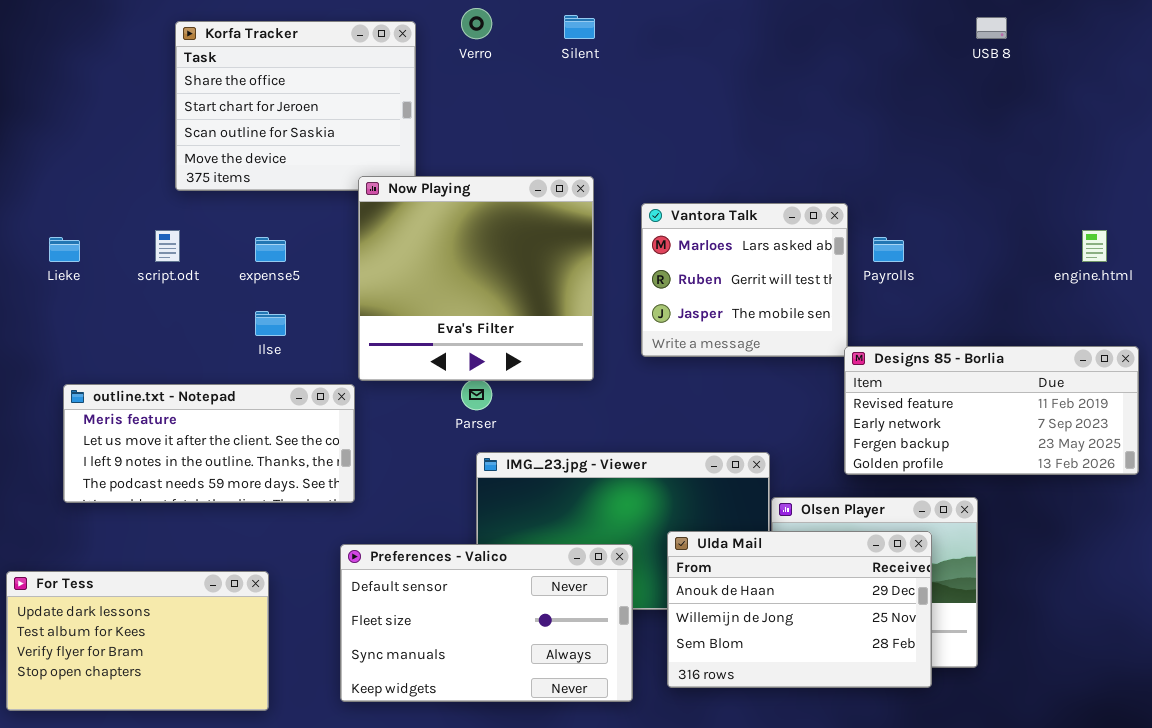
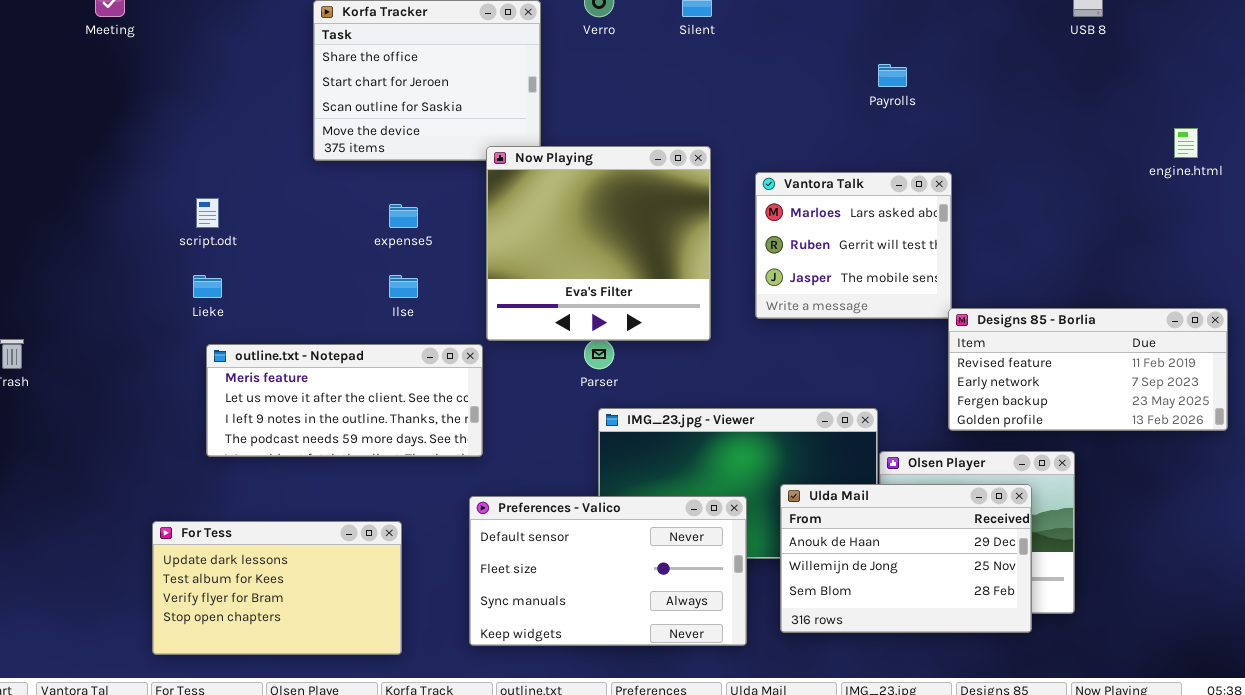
script.odt: [155,230,180,262] -> [196,198,219,228], moved
engine.html: [1082,230,1107,262] -> [1174,128,1198,158], moved
Lieke: [49,237,80,262] -> [193,275,222,298], moved
Payrolls: [873,237,904,262] -> [878,64,907,87], moved

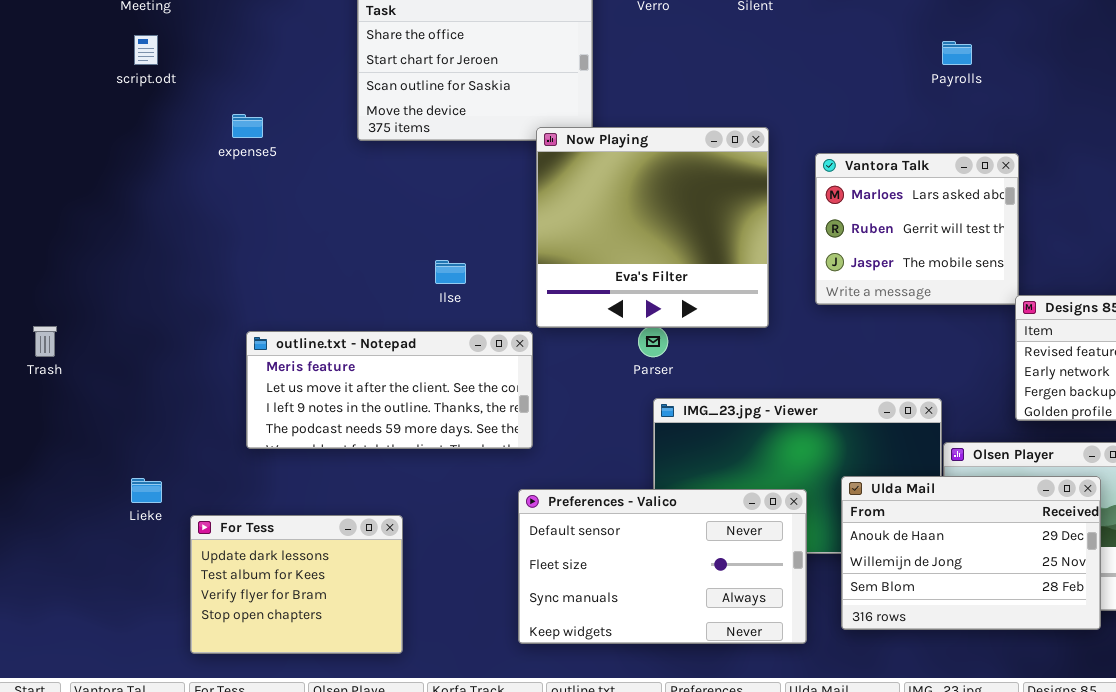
script.odt: [196,198,219,228] -> [134,35,158,65], moved
expense5: [389,204,418,228] -> [232,114,263,138], moved
Lieke: [193,275,222,298] -> [131,478,162,503], moved
For Tess: [152,521,402,655] -> [190,515,403,654], resized

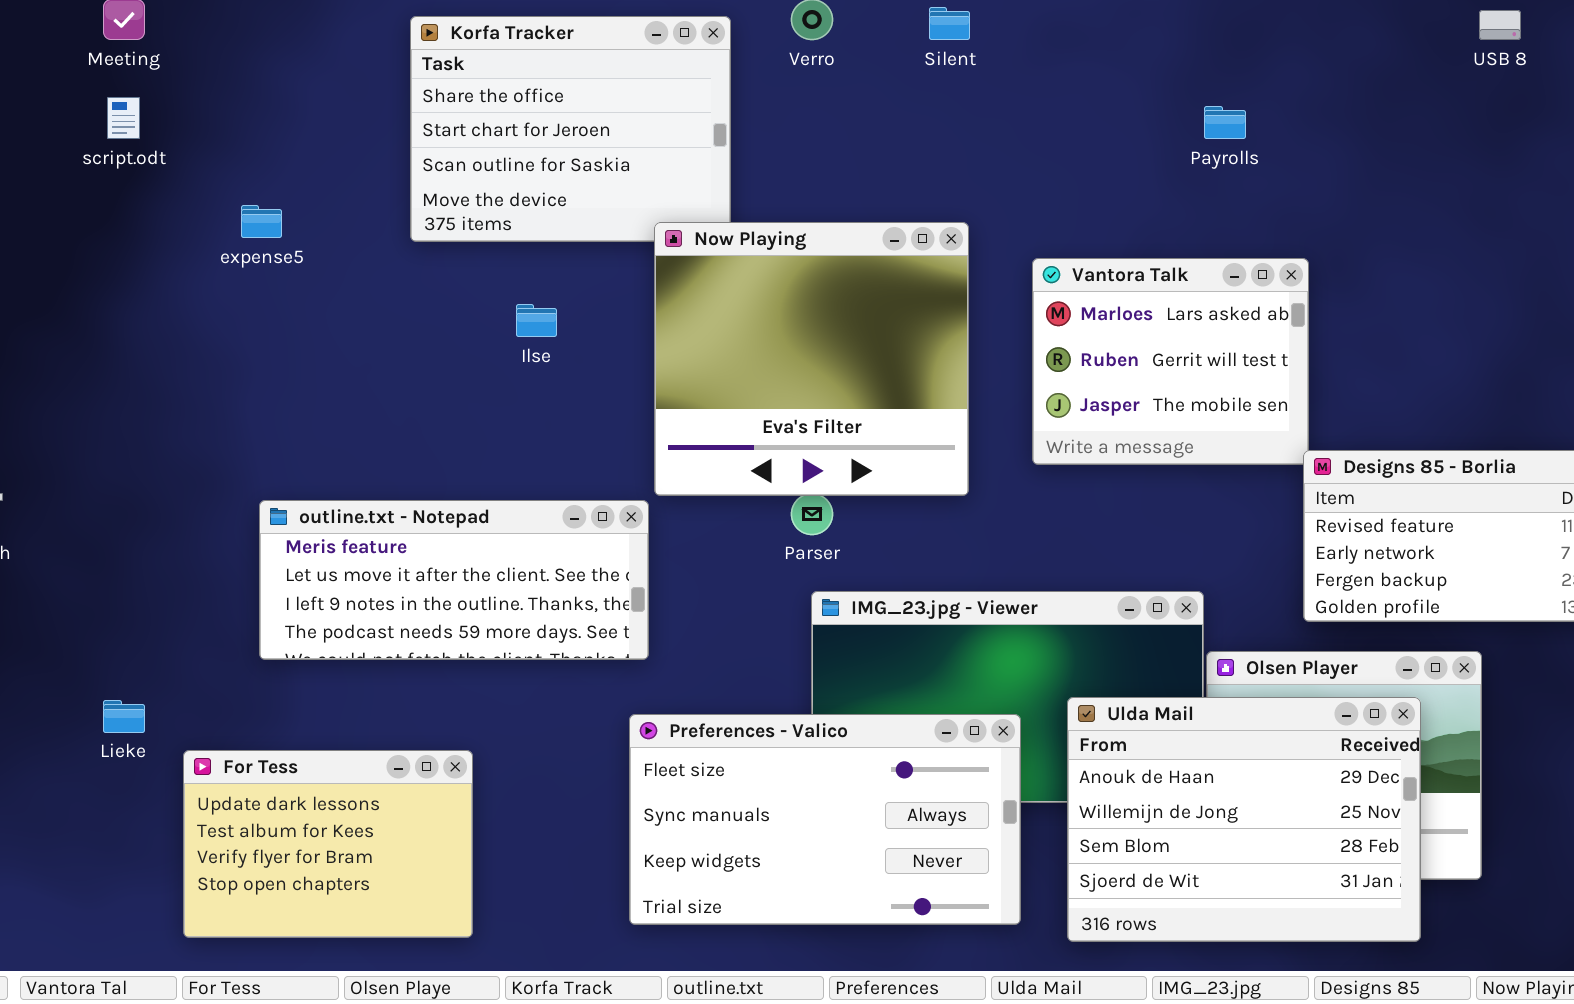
Ilse: [435,260,466,284] -> [516,304,557,337], moved
Ulda Mail: [841,476,1101,630] -> [1067,697,1421,942], resized
Preferences - Valico: [518,489,807,644] -> [629,714,1021,925], scrolled down 1 row

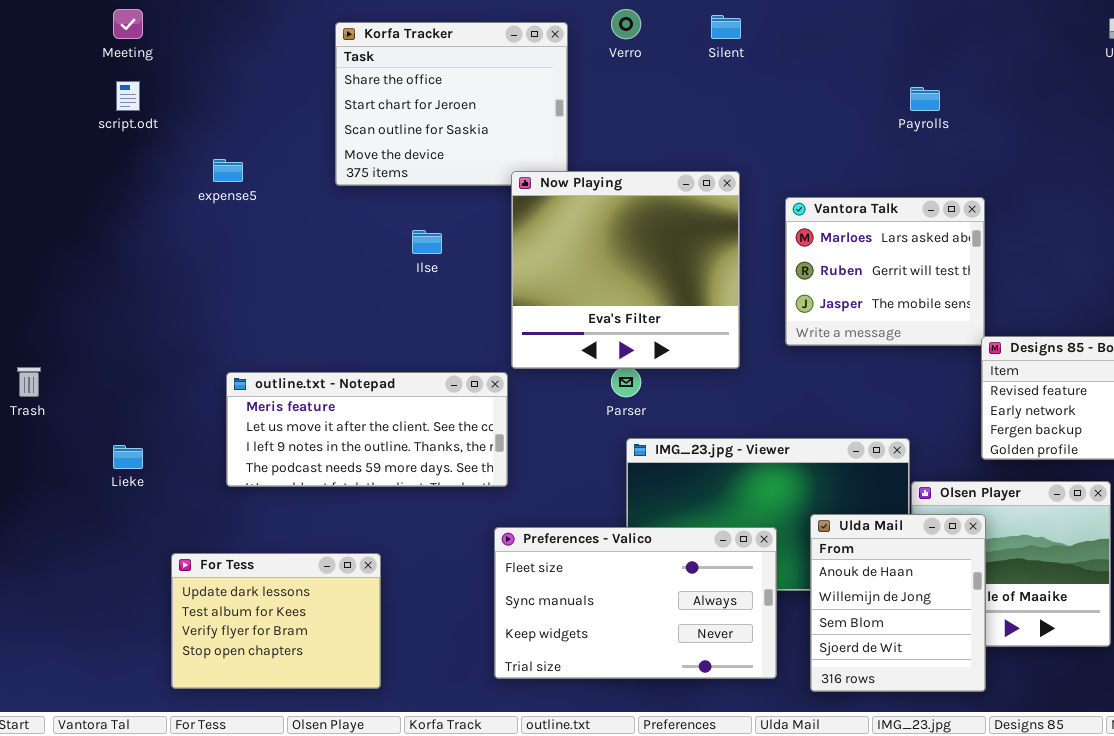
Ulda Mail: [1067,697,1421,942] -> [810,514,986,692], resized
Lieke: [103,700,145,733] -> [113,445,143,469], moved

